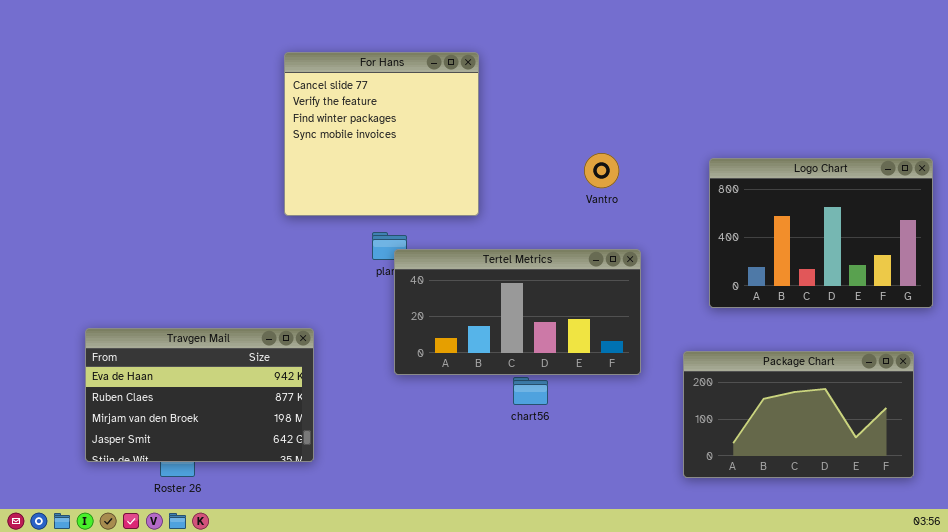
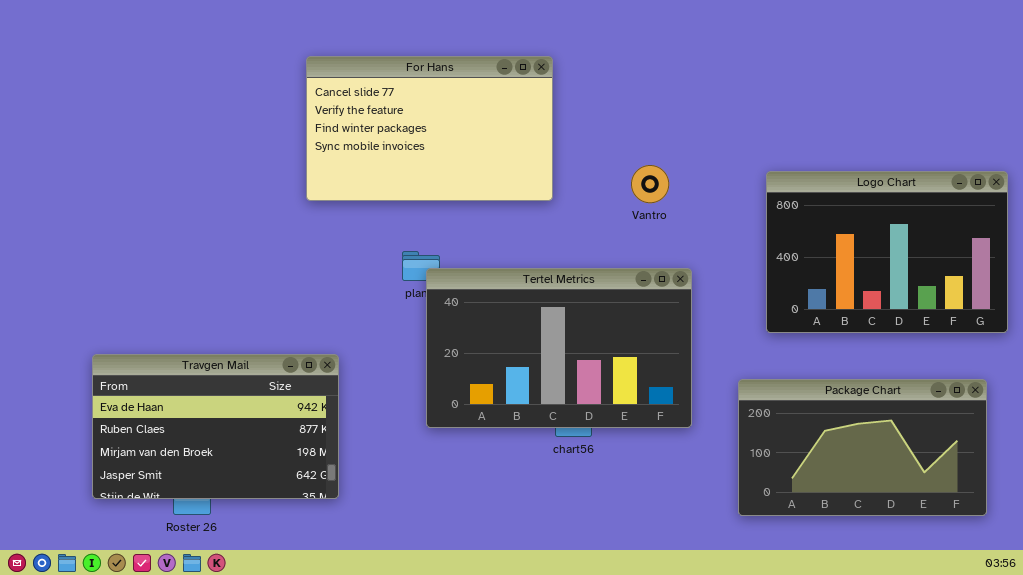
For Hans: [284,52,479,216] -> [306,56,553,201], resized
Tertel Metrics: [394,249,641,375] -> [426,268,692,428], resized

